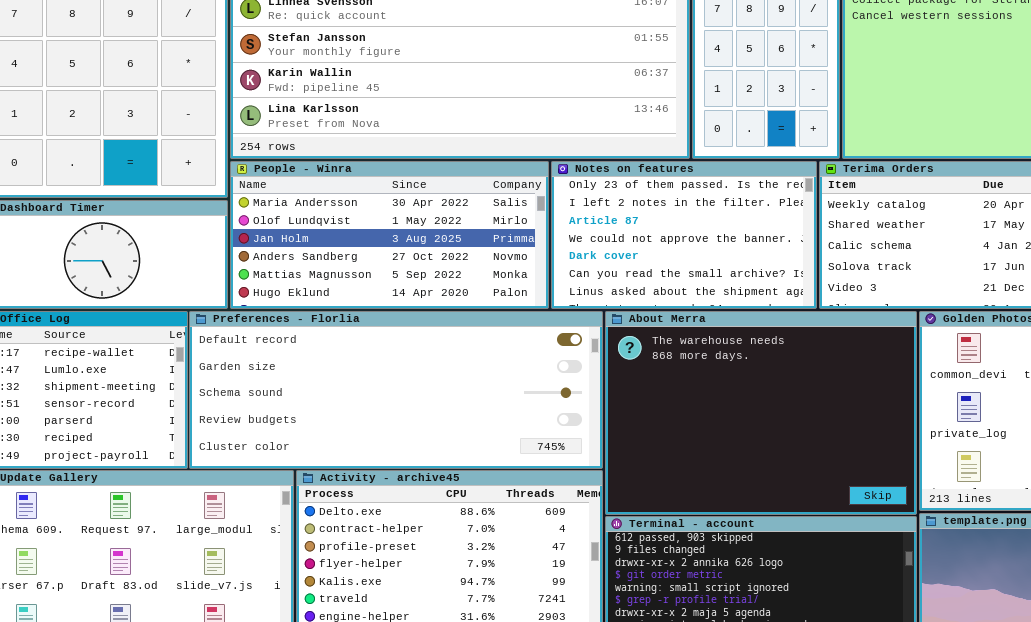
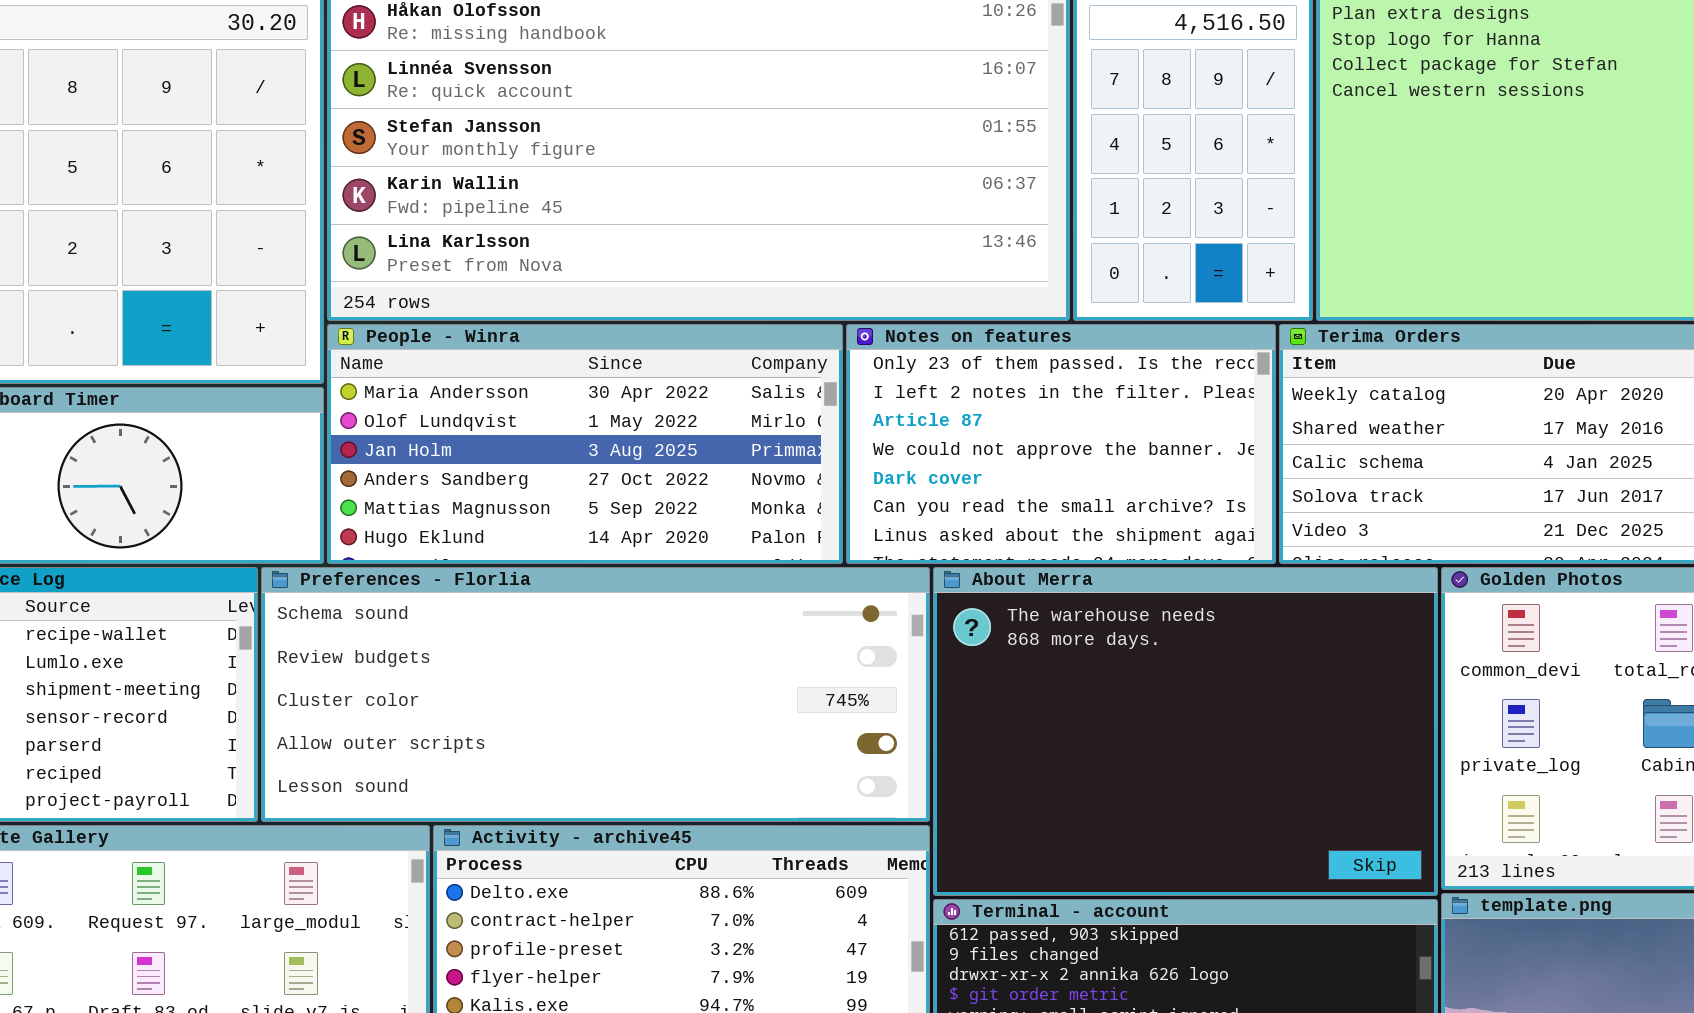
Preferences - Florlia: [189,311,603,469] -> [261,567,930,822], scrolled down 2 rows

